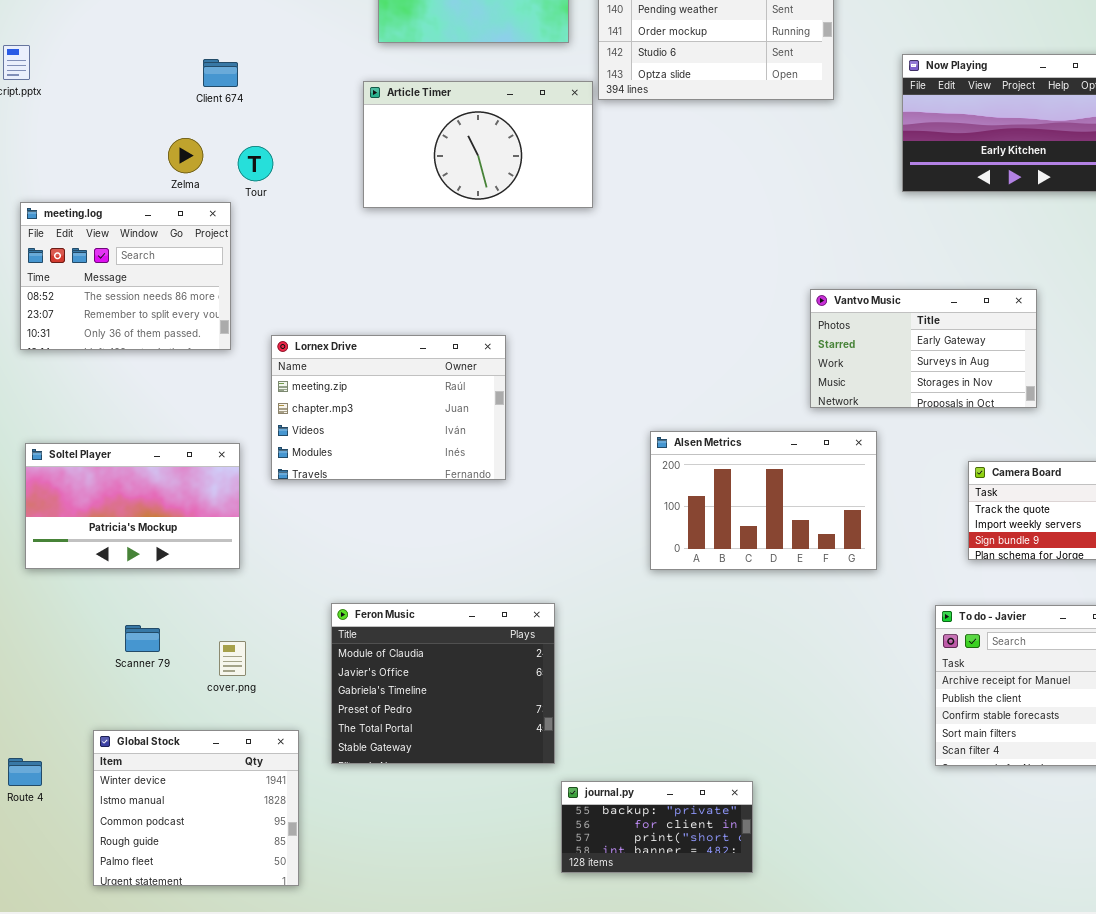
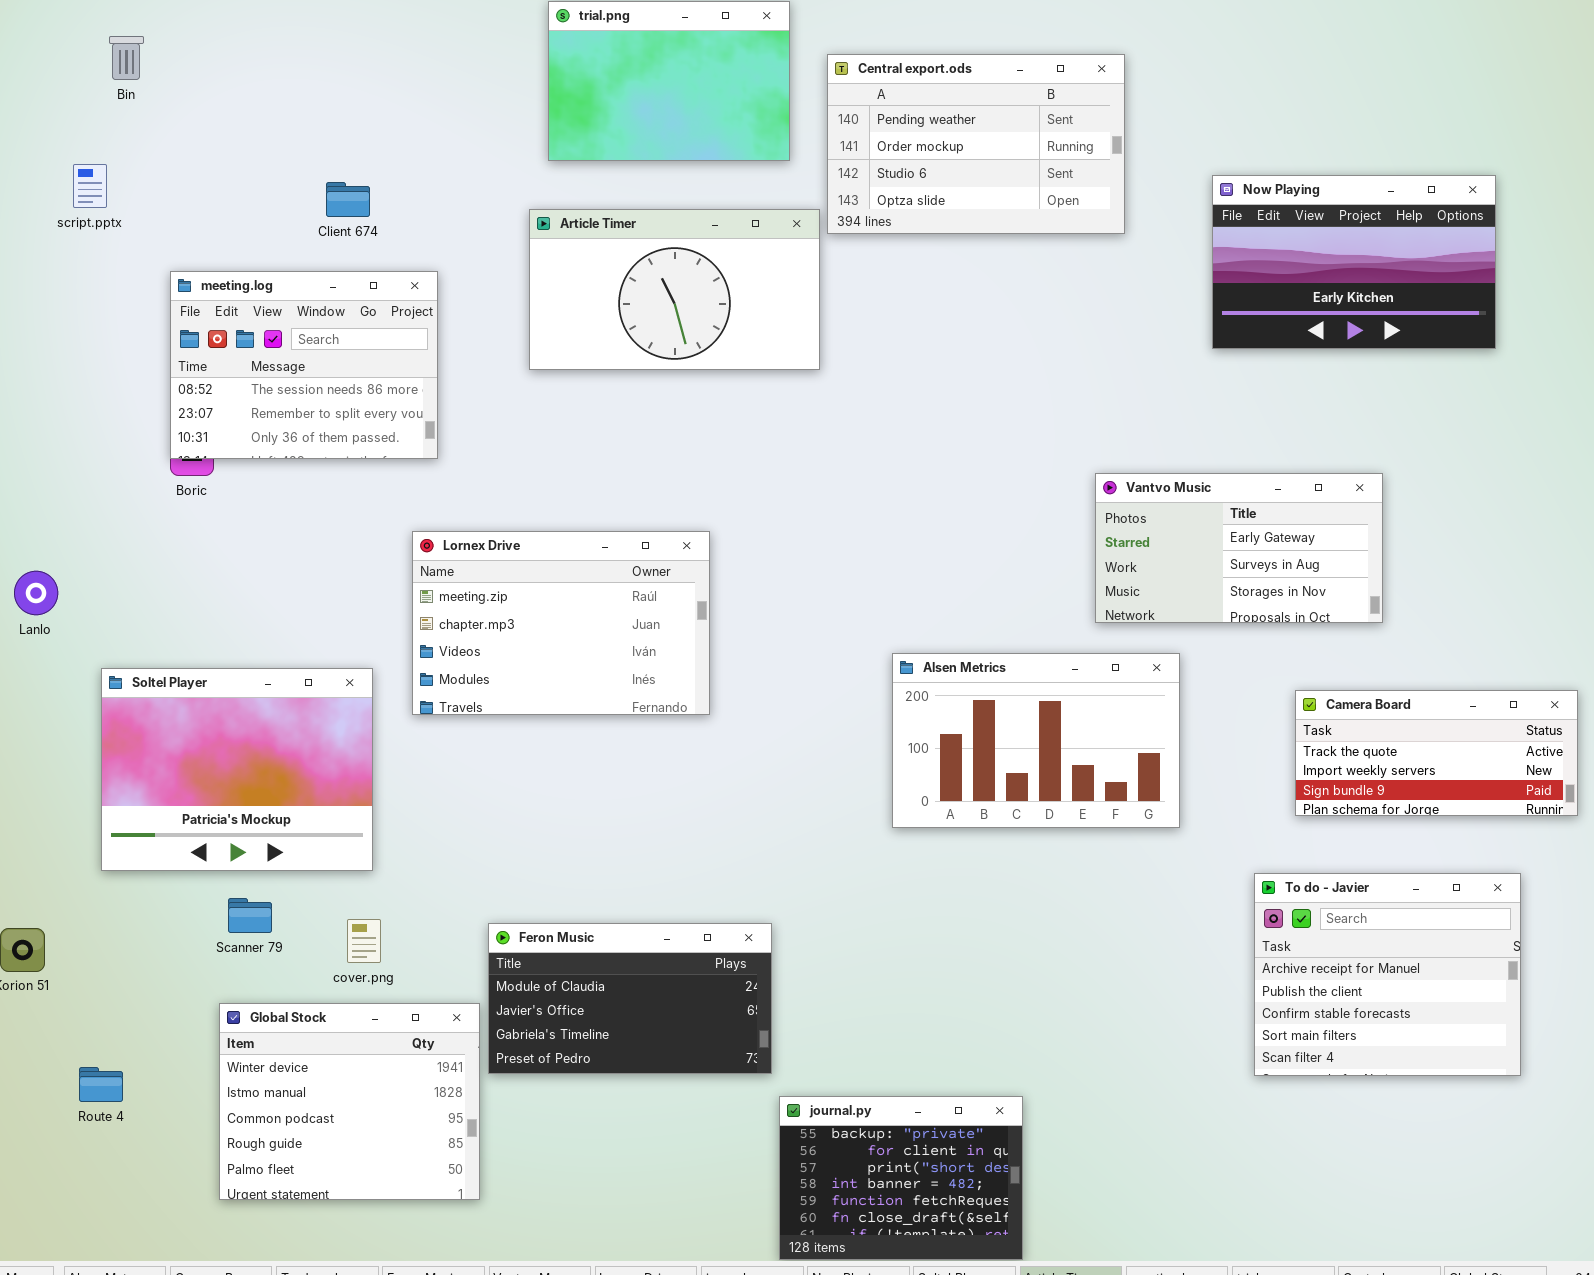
meeting.log: [20,202,231,350] -> [170,271,438,459], moved
Soltel Player: [25,443,240,569] -> [101,668,373,871], resized
Feron Music: [331,603,555,764] -> [488,923,772,1074], resized
Global Stock: [93,730,299,886] -> [219,1003,480,1200], moved
journal.py: [561,781,753,873] -> [779,1096,1023,1260], resized

